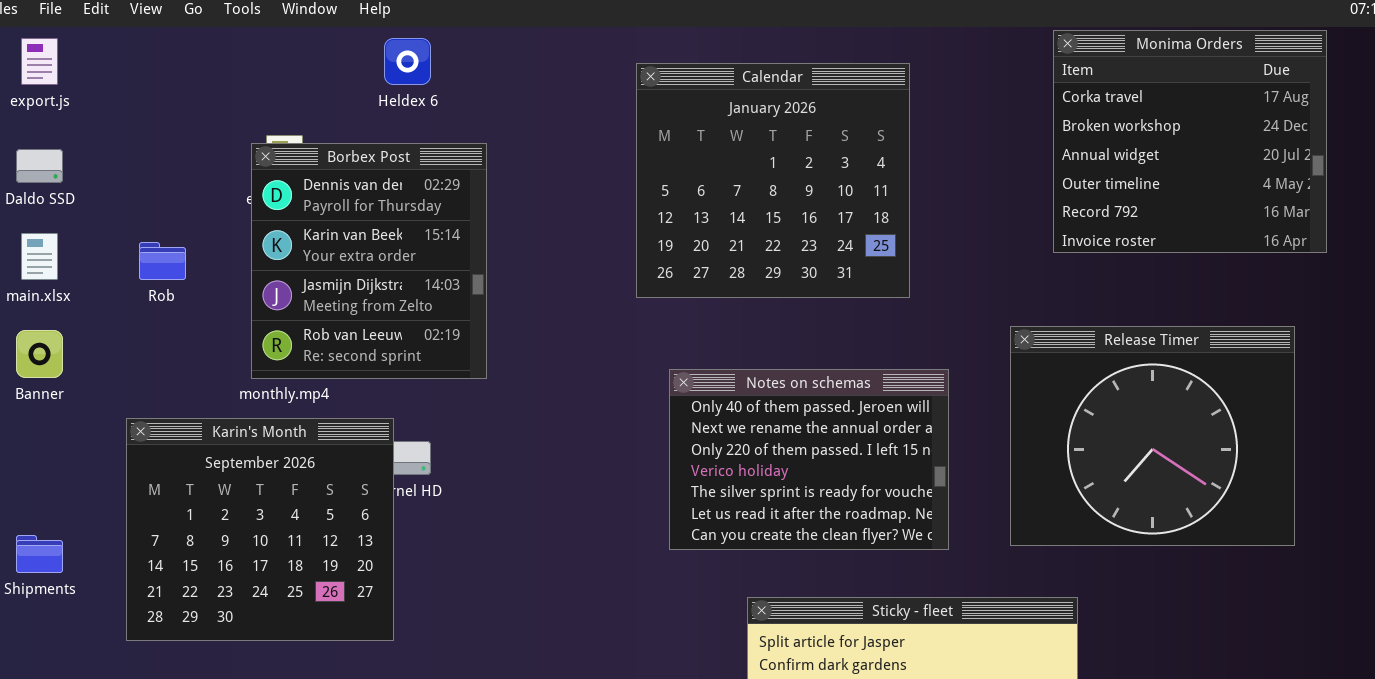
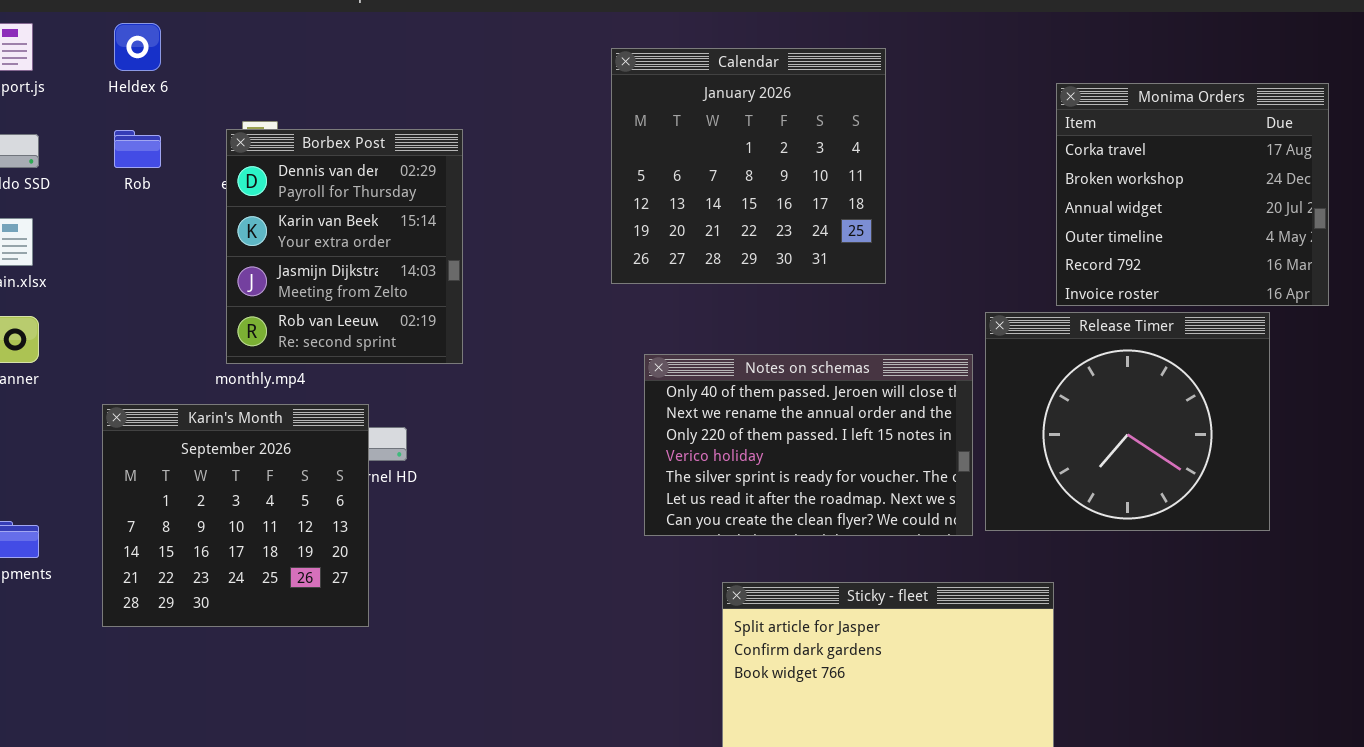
Monima Orders: [1053,30,1327,253] -> [1056,83,1329,306], moved
Heldex 6: [384,38,431,85] -> [114,23,161,71], moved
Rob: [139,242,186,280] -> [114,130,161,168], moved
Notes on schemas: [669,369,949,550] -> [644,354,973,536], resized

